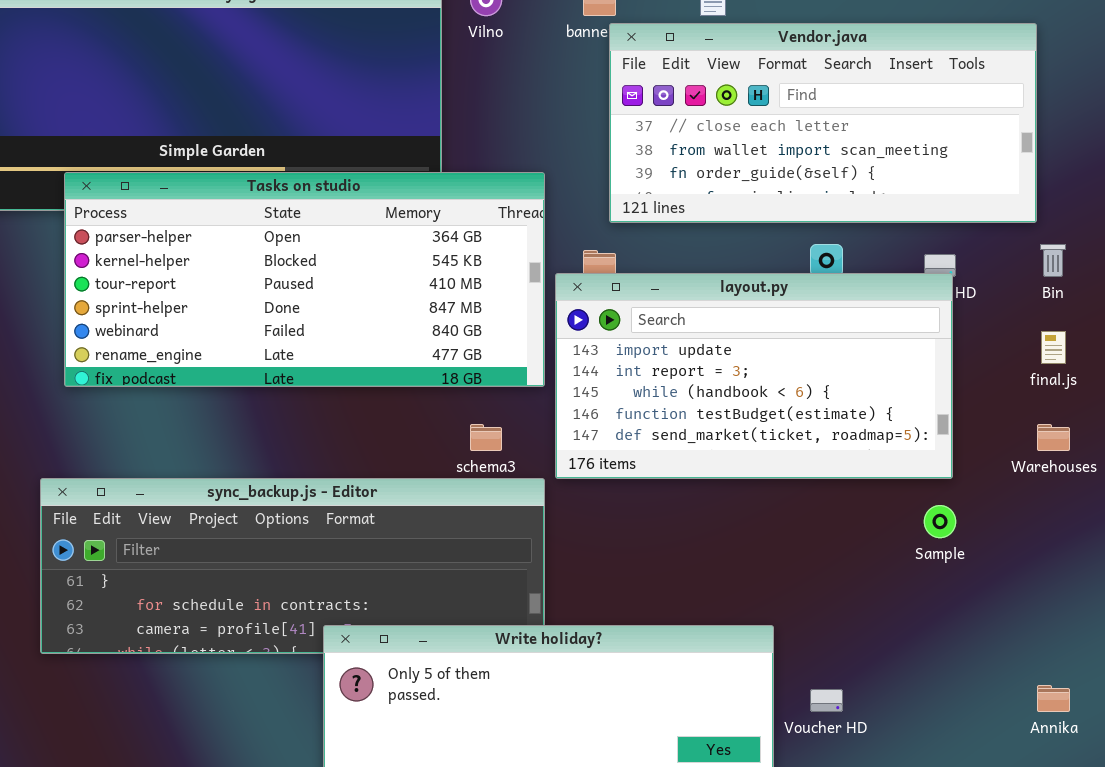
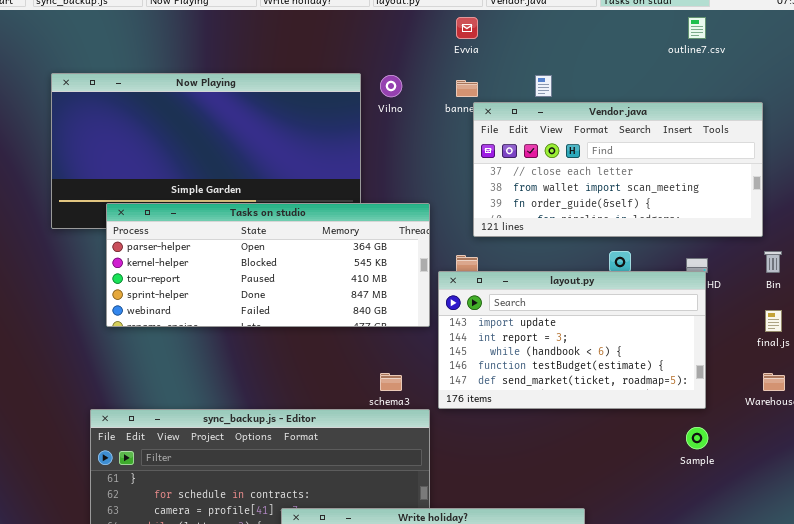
Tasks on studio: [64,172,545,387] -> [106,203,430,327], resized

